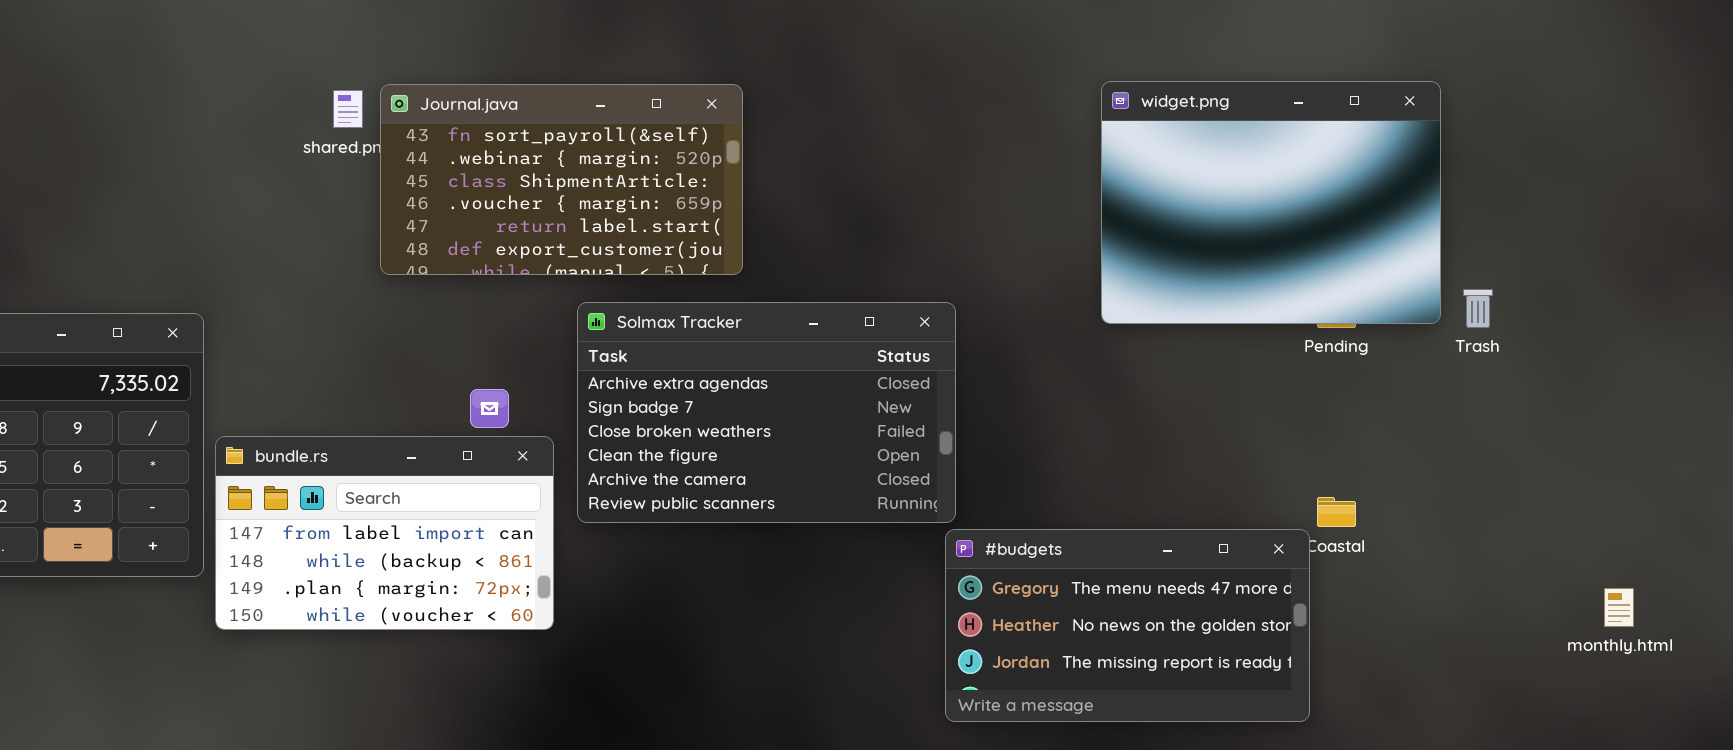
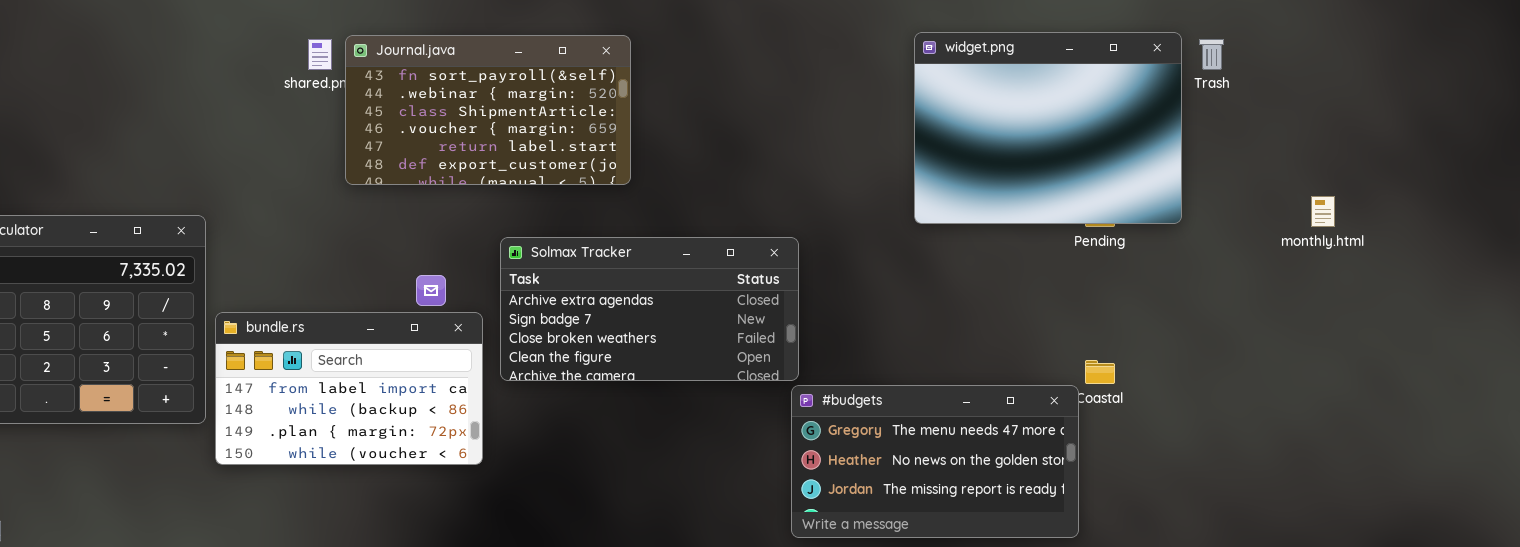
Trash: [1463,289,1493,328] -> [1199,39,1224,70], moved
Solmax Tracker: [577,302,956,523] -> [500,237,799,381], resized
monthly.html: [1604,588,1634,627] -> [1311,196,1335,227], moved

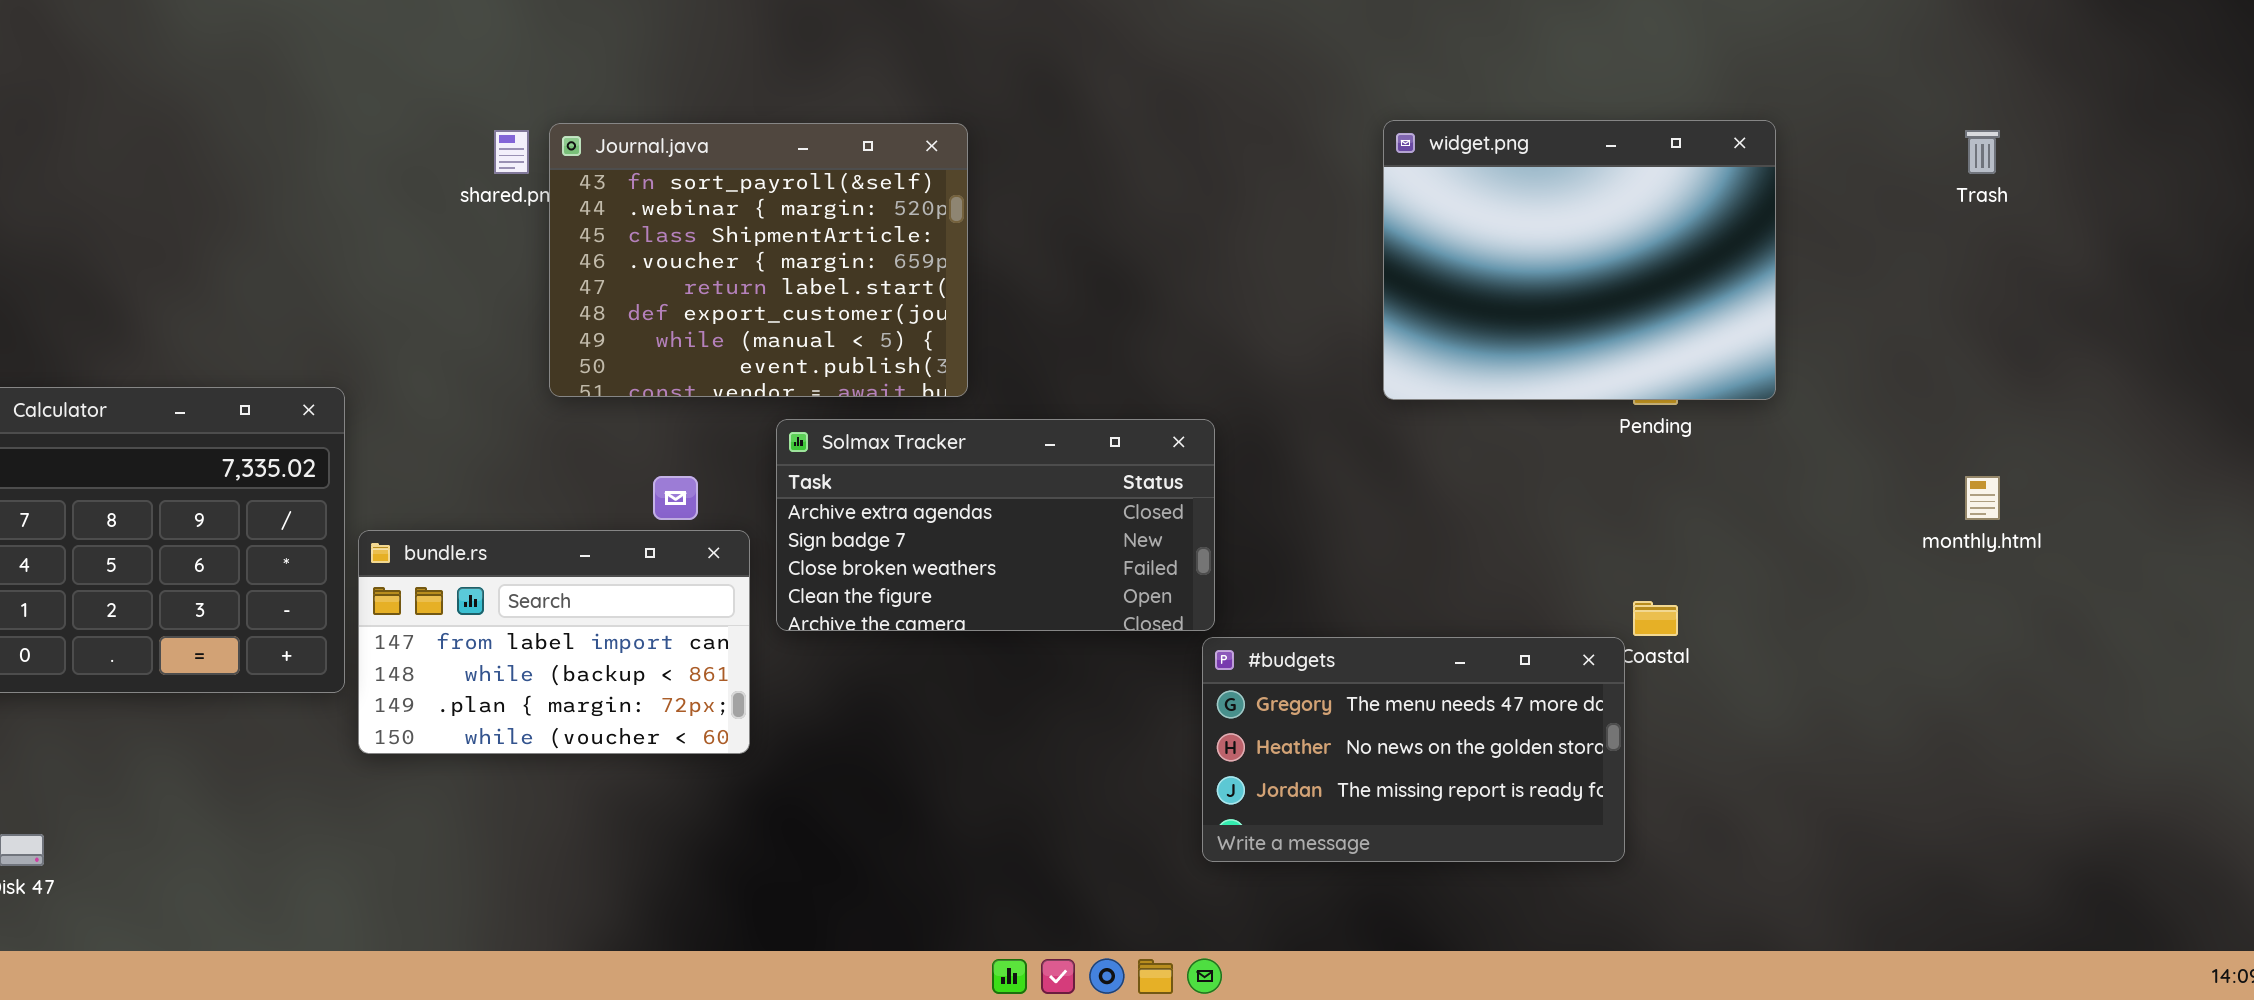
Journal.java: [345,35,631,185] -> [549,123,968,397], resized
Trash: [1199,39,1224,70] -> [1965,130,2000,174], moved
monthly.html: [1311,196,1335,227] -> [1965,476,2000,520], moved

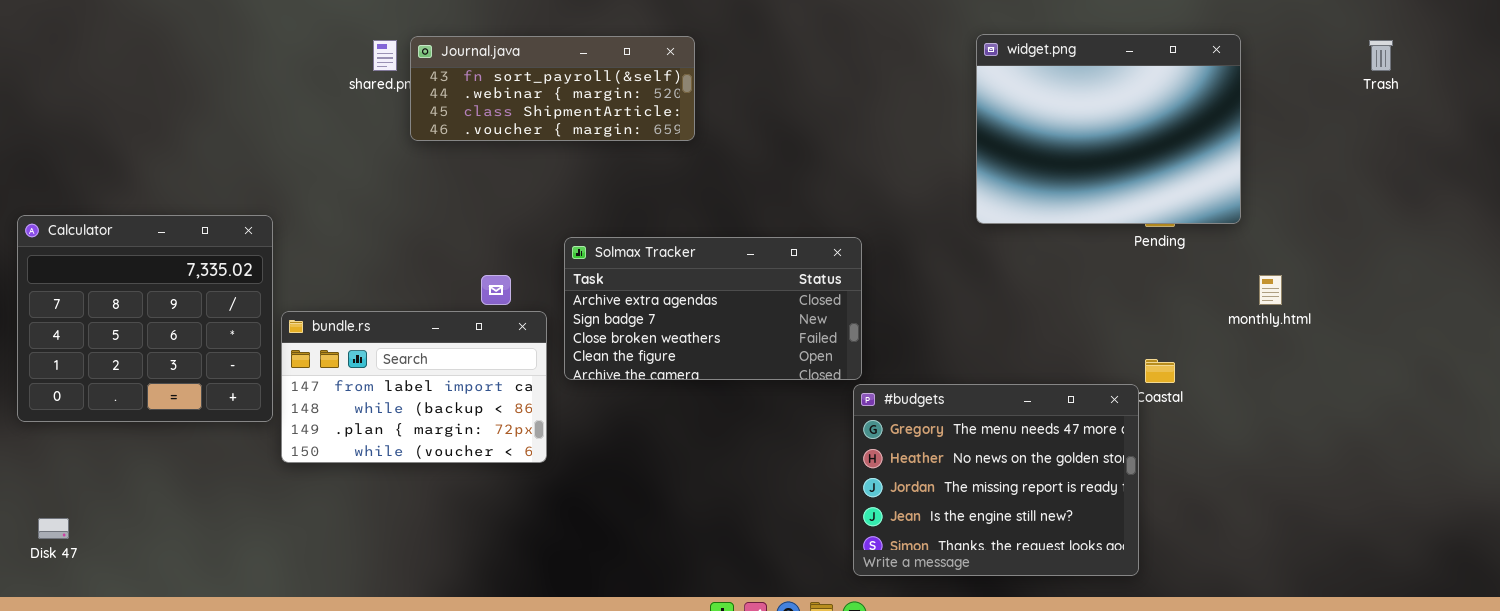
Journal.java: [549,123,968,397] -> [410,36,695,141], resized
monthly.html: [1965,476,2000,520] -> [1259,275,1282,305], moved
#budgets: [1202,637,1625,862] -> [853,384,1139,576], resized

